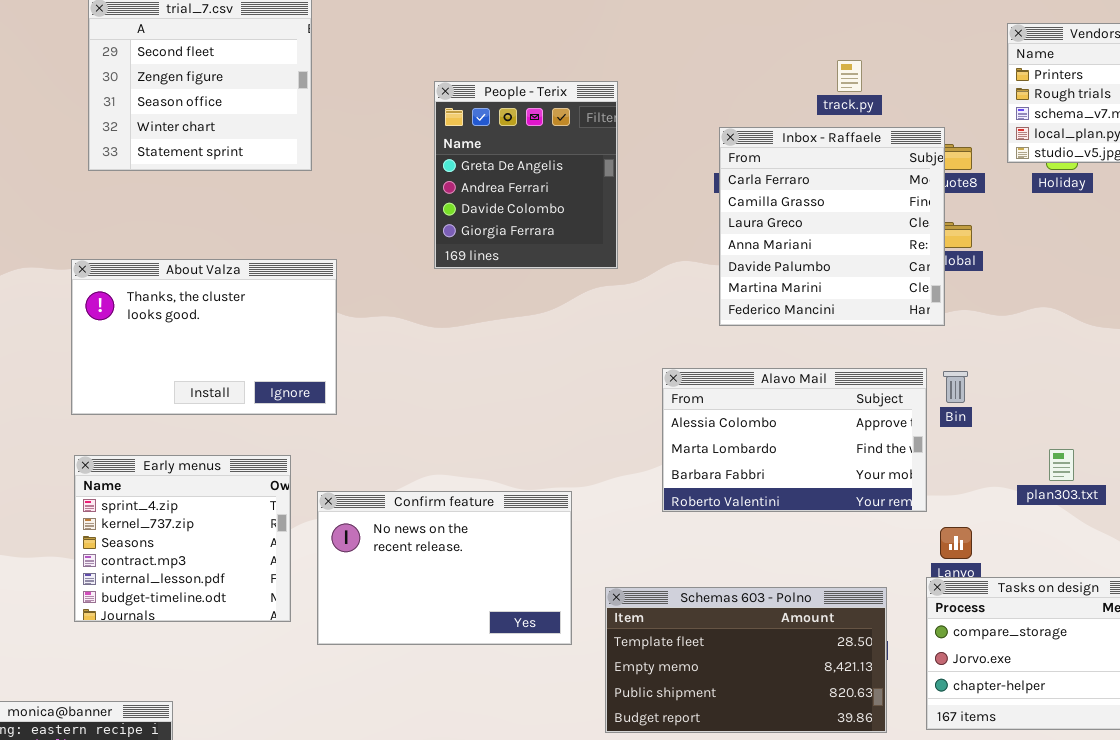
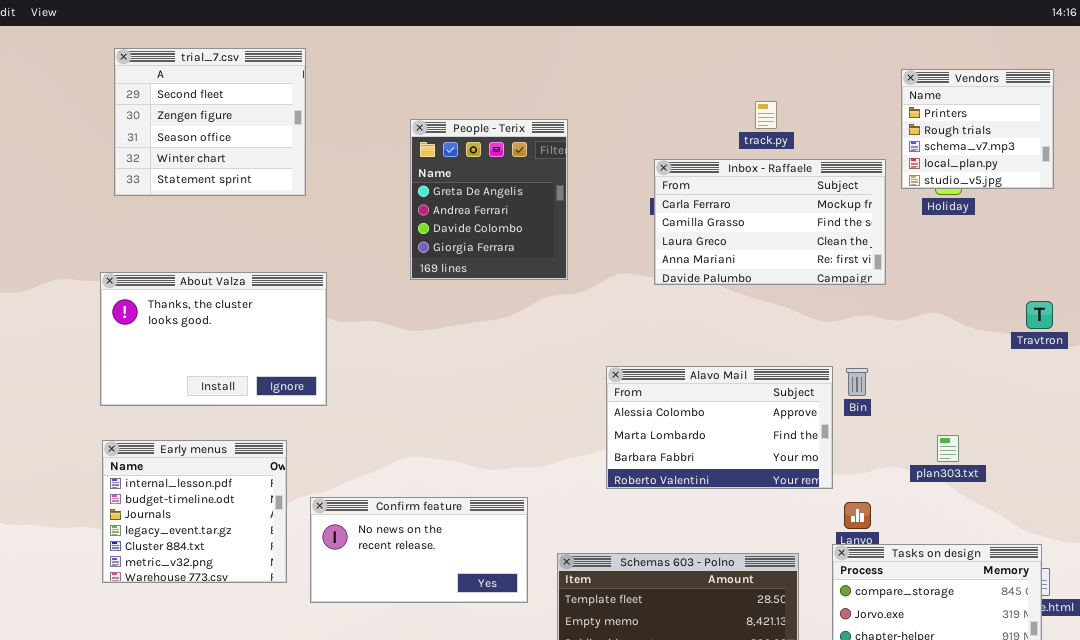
Inbox - Raffaele: [719,127,945,326] -> [654,159,886,285], resized
Early menus: [74,455,291,622] -> [102,440,287,583], scrolled down 4 rows
Confirm feature: [317,491,572,645] -> [310,497,528,603], resized

